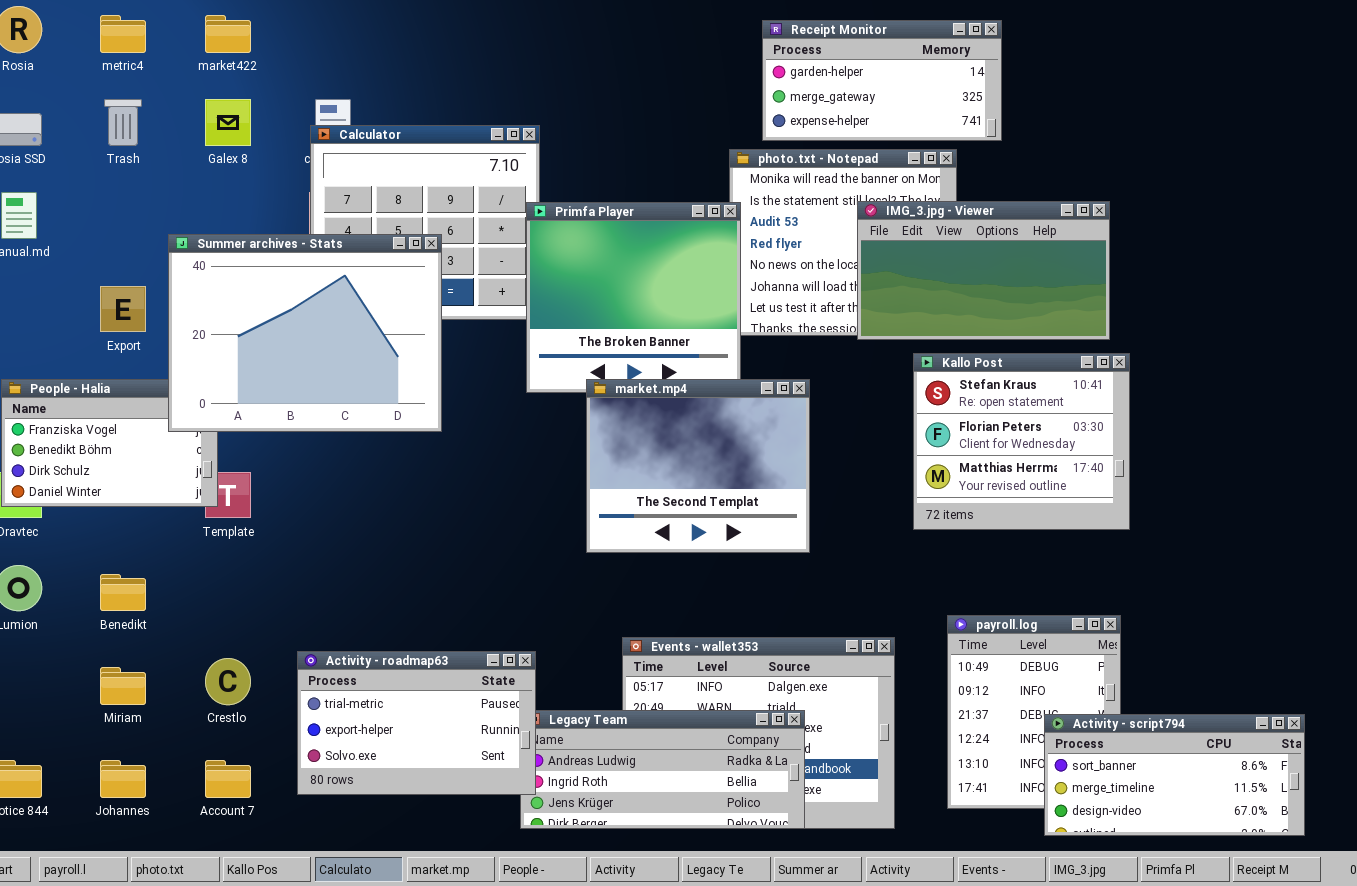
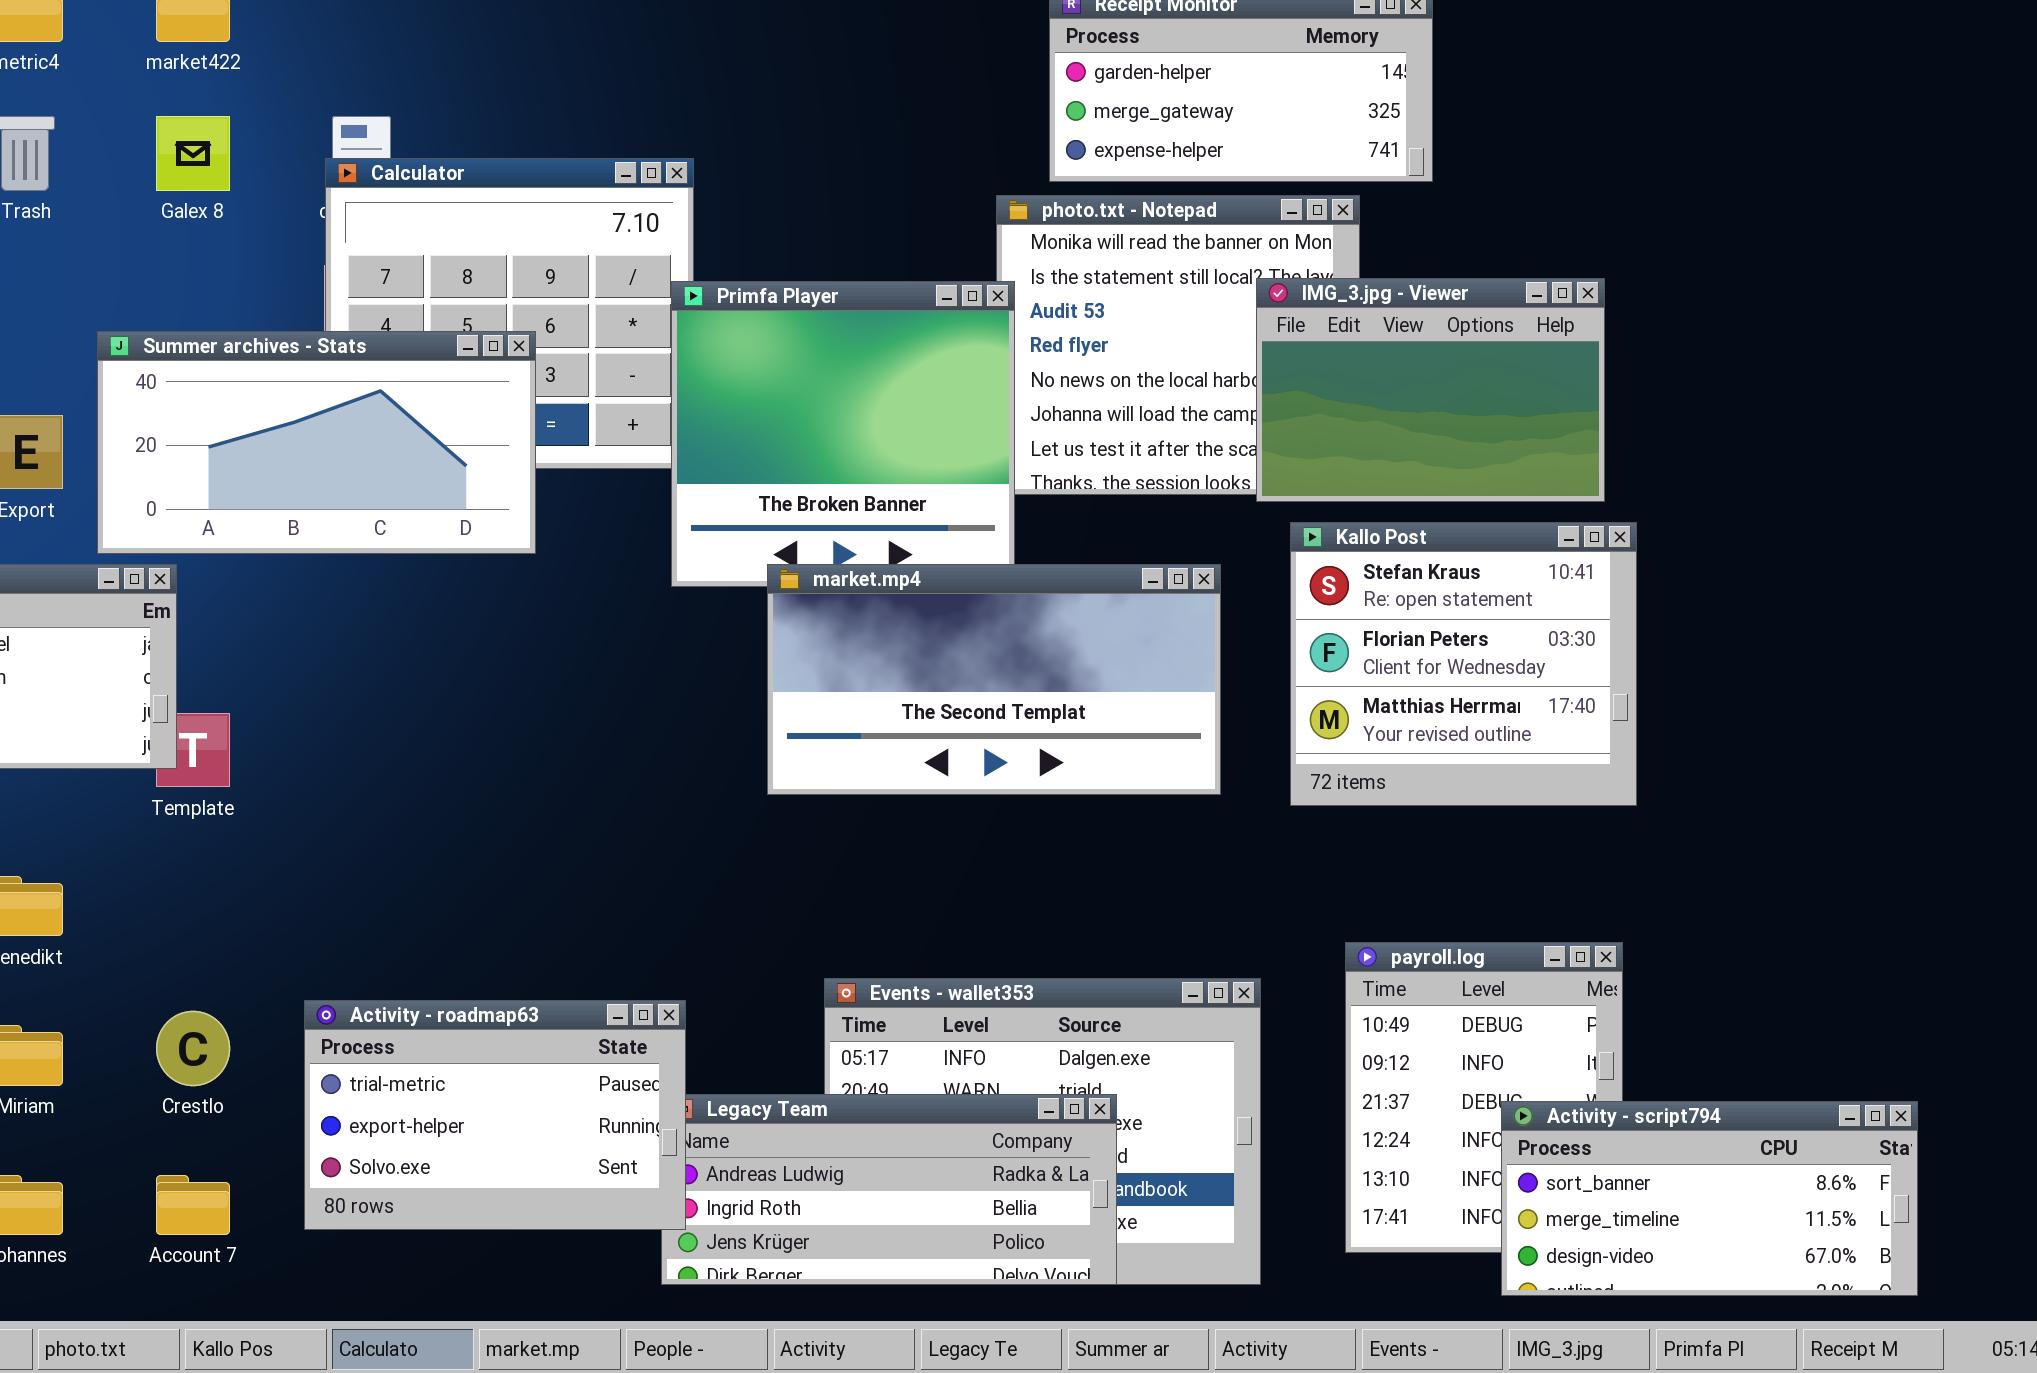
IMG_3.jpg - Viewer: [857,201,1110,340] -> [1256,278,1605,502], resized
Summer archives - Stats: [168,234,442,432] -> [97,331,536,554], resized
market.mp4: [586,379,810,553] -> [767,564,1221,795], resized

